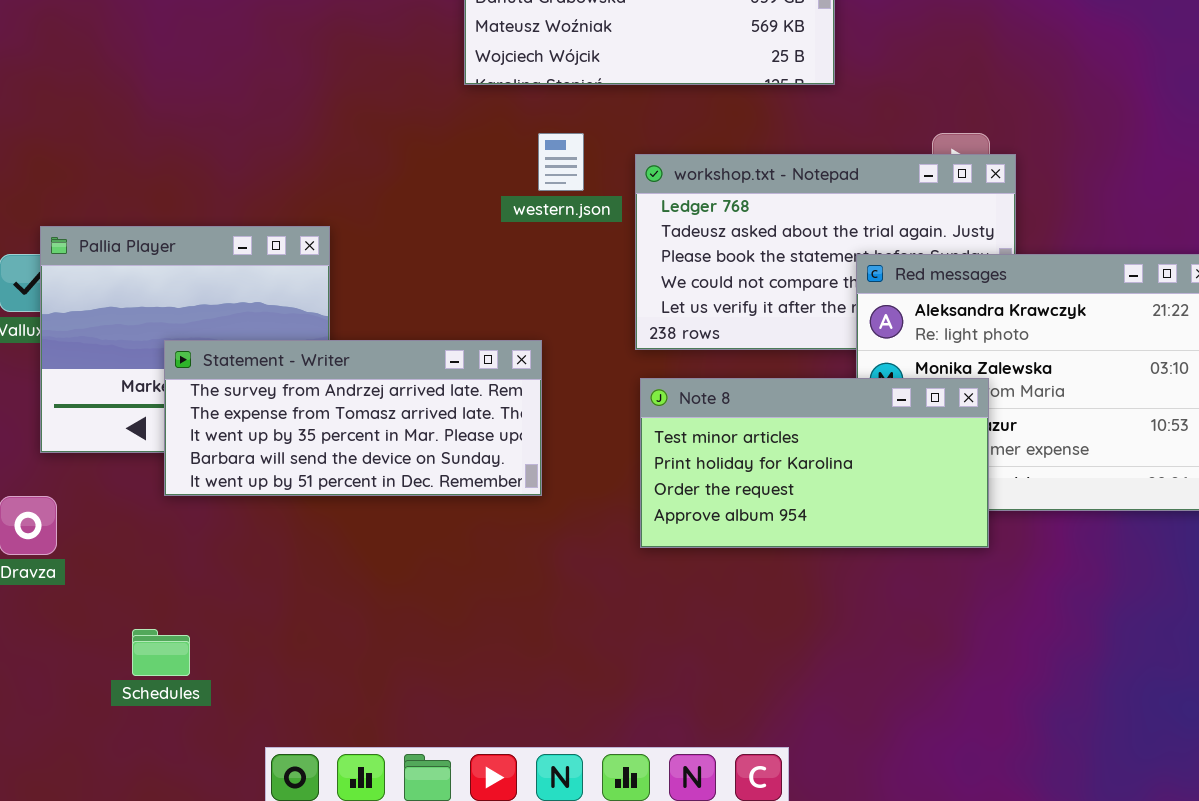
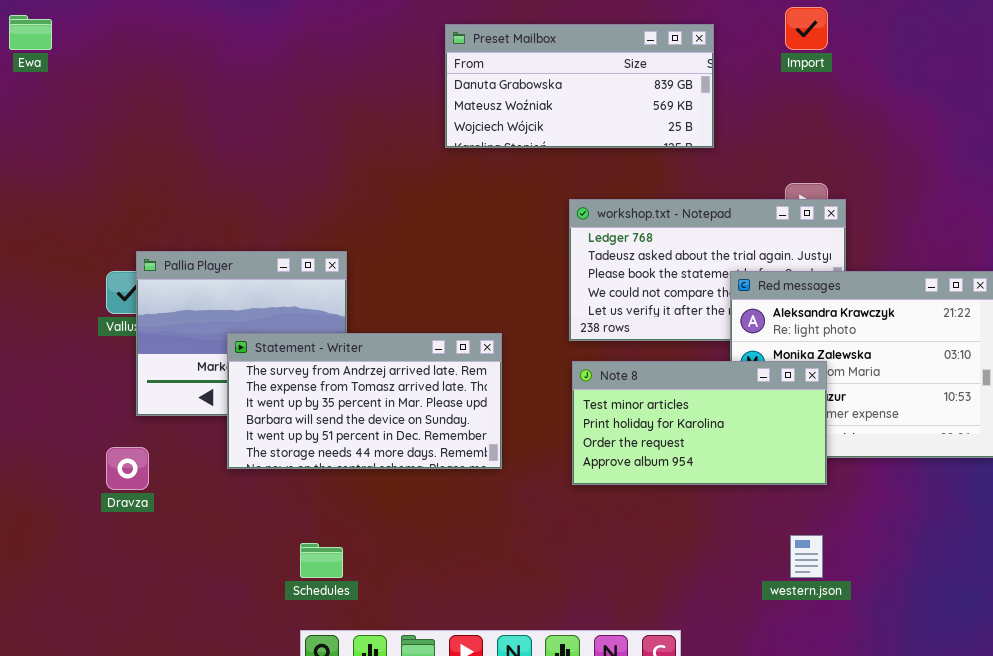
western.json: [538,133,584,191] -> [790,535,823,578], moved
Statement - Writer: [164,340,542,496] -> [227,333,502,469], resized
Schedules: [132,629,190,676] -> [300,543,343,578], moved

